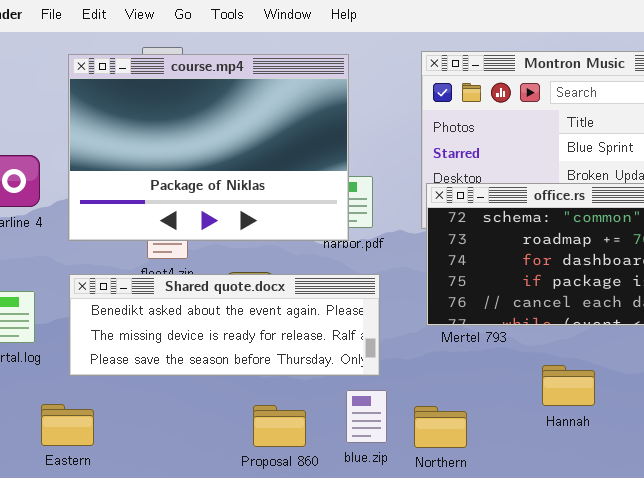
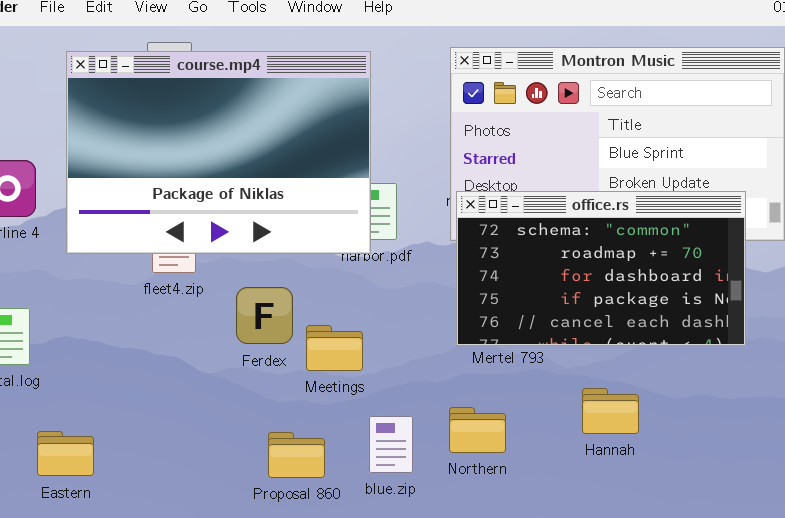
Shared quote.docx: [69,274,380,376] -> none, closed
Northern: [414,406,467,448] -> [449,407,506,453], moved

